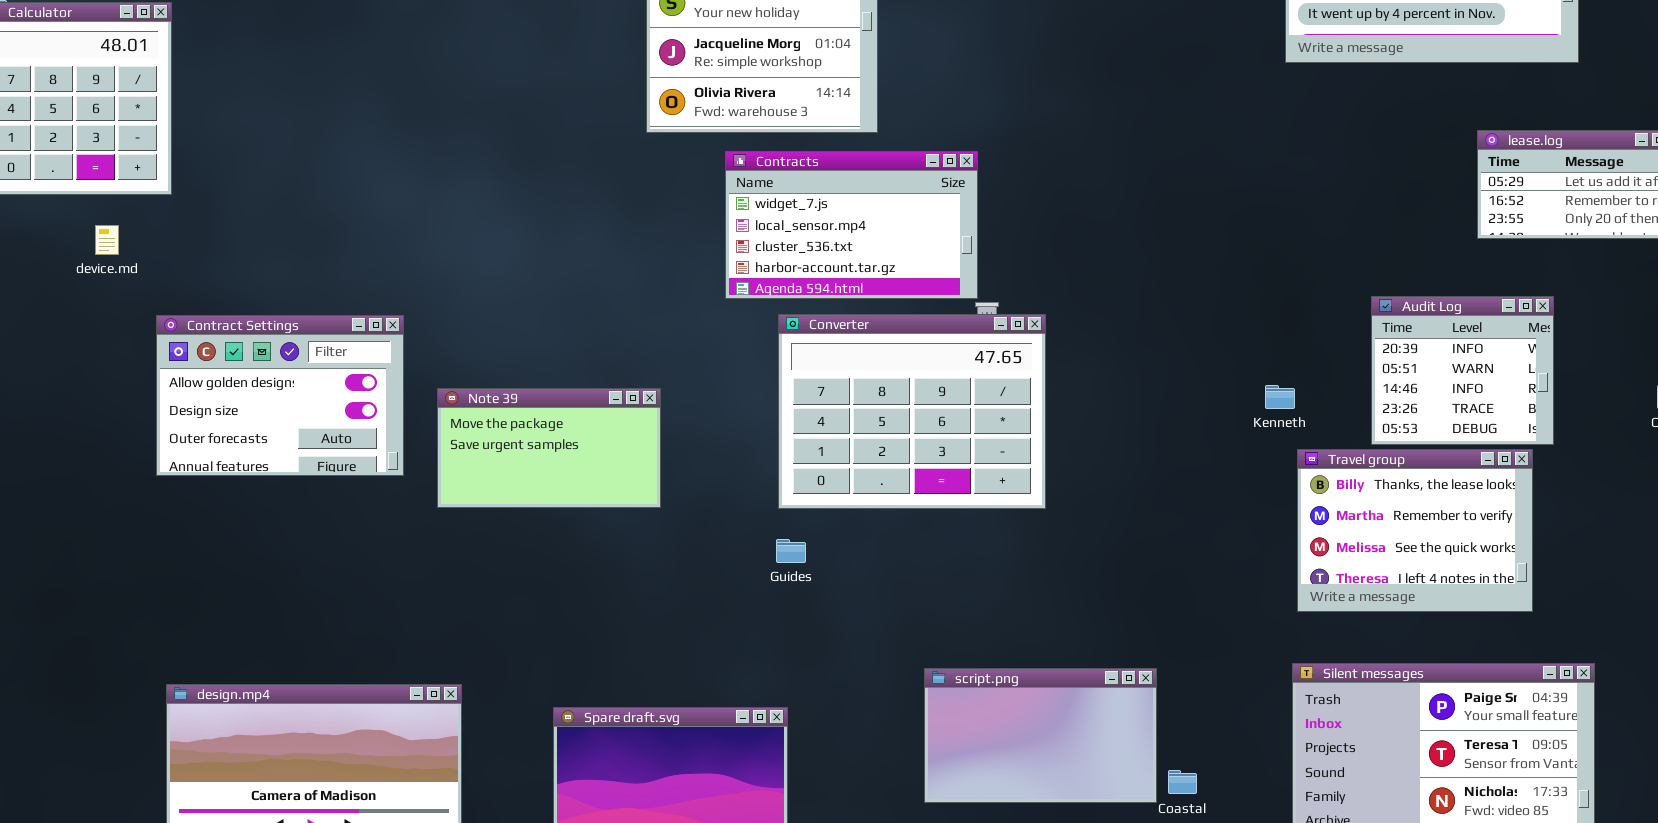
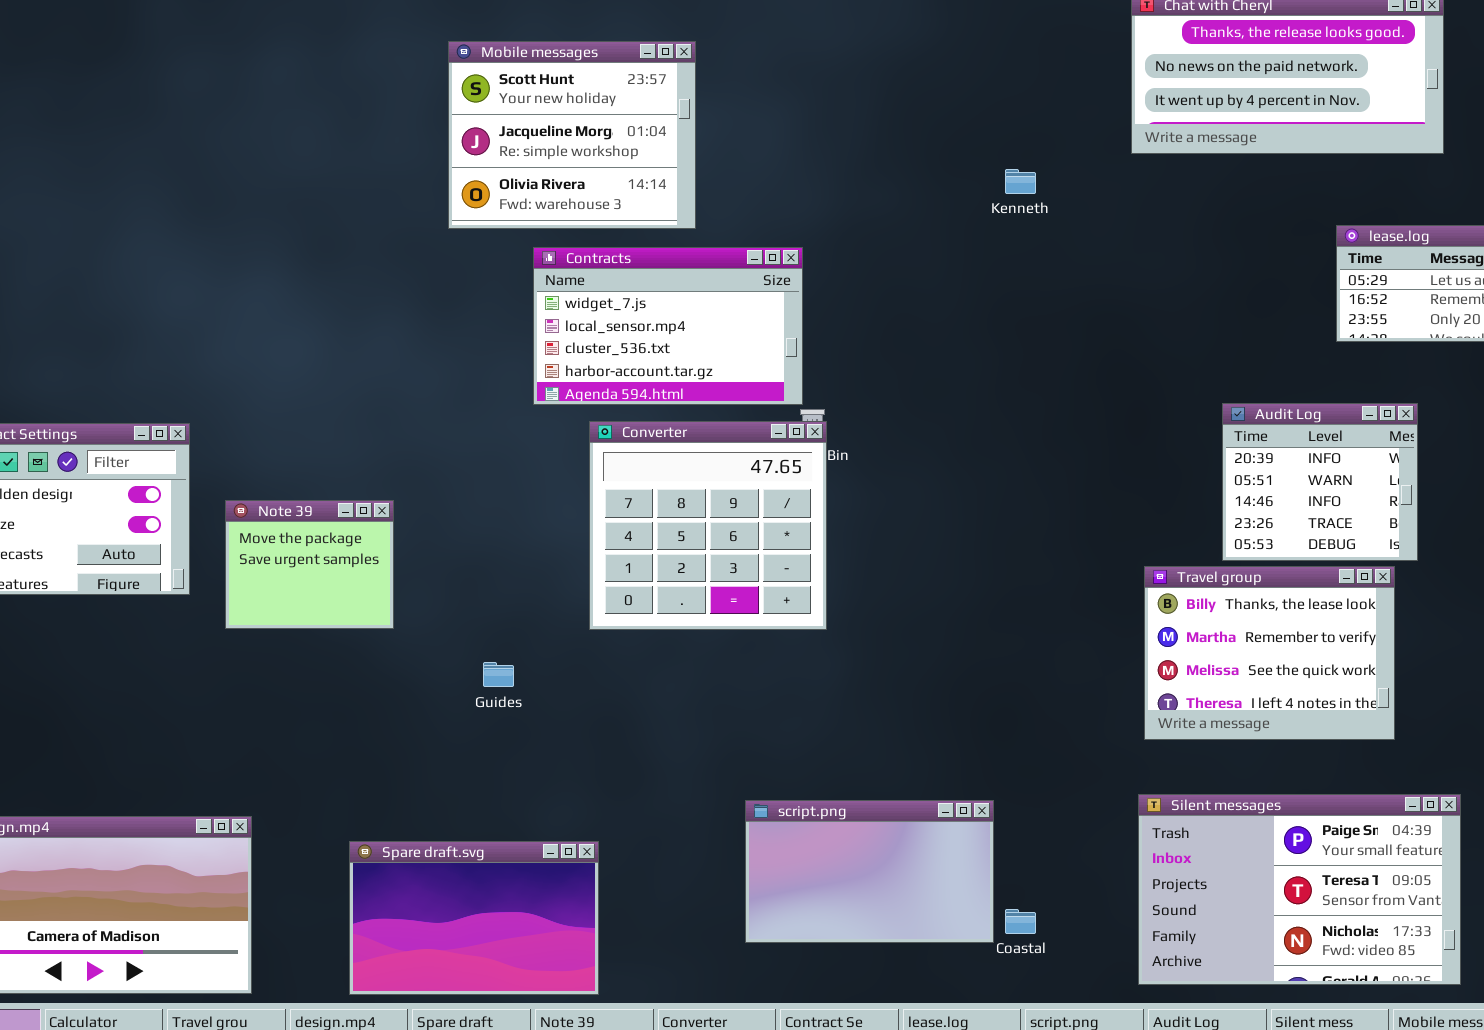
Converter: [778,314,1046,509] -> [589,421,827,630], resized
Kenneth: [1265,385,1295,409] -> [1005,169,1036,194], moved
Note 39: [437,388,661,508] -> [225,500,394,629], resized
Guides: [776,539,806,563] -> [483,662,514,687], moved

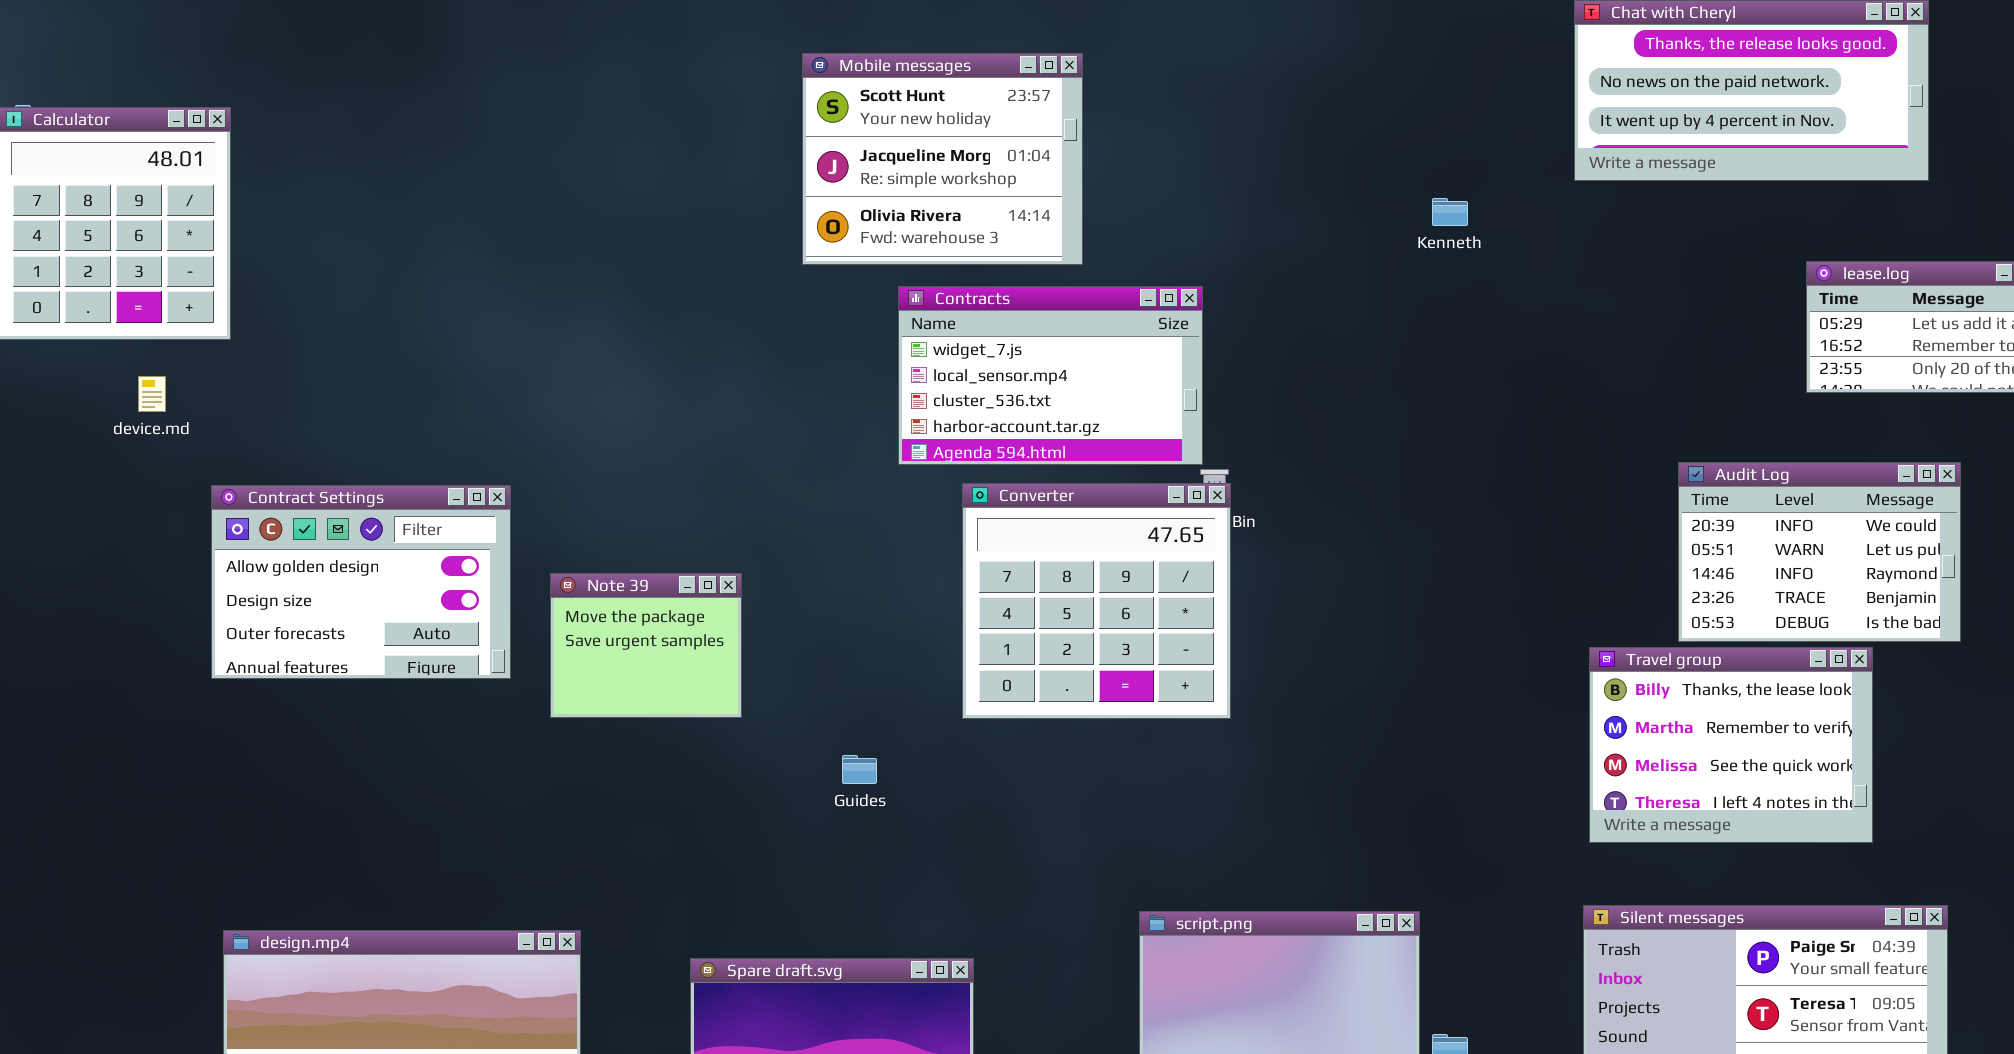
Audit Log: [1222,403,1418,561] -> [1678,462,1961,642], resized

